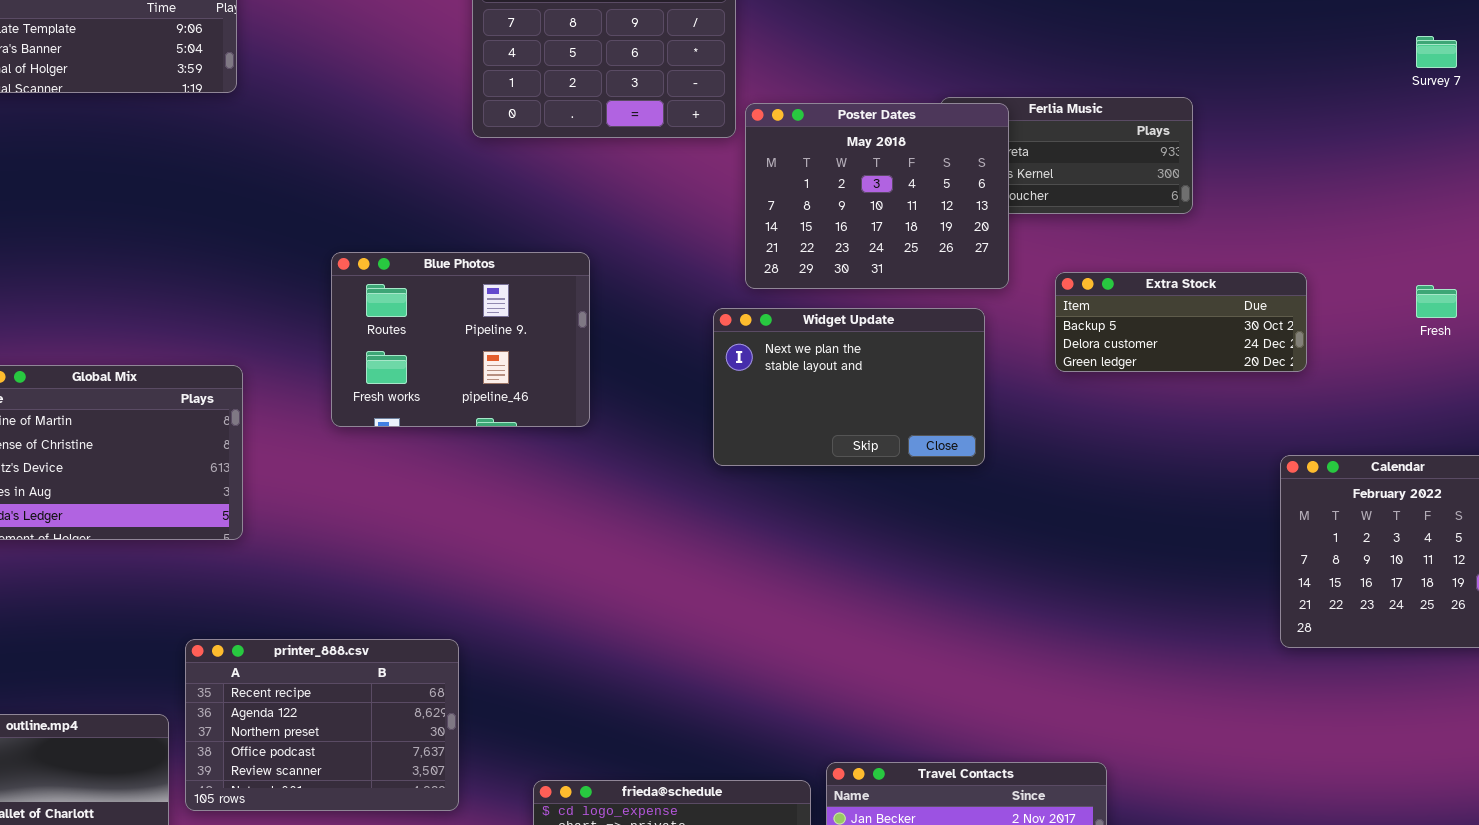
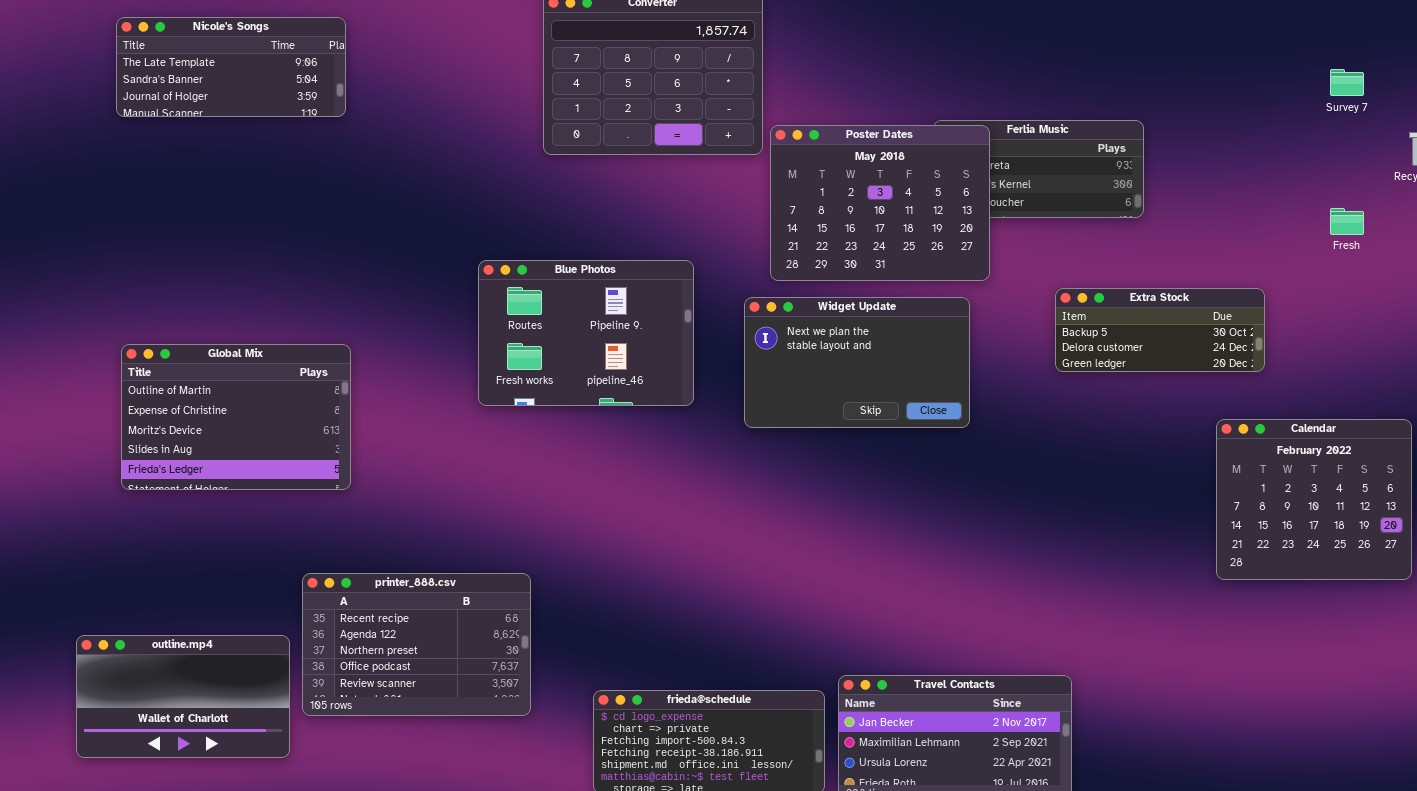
Blue Photos: [331,252,590,427] -> [478,260,694,406], moved
Extra Stock: [1055,272,1307,372] -> [1055,288,1265,372], moved
Fresh: [1416,285,1457,318] -> [1330,208,1364,235], moved

